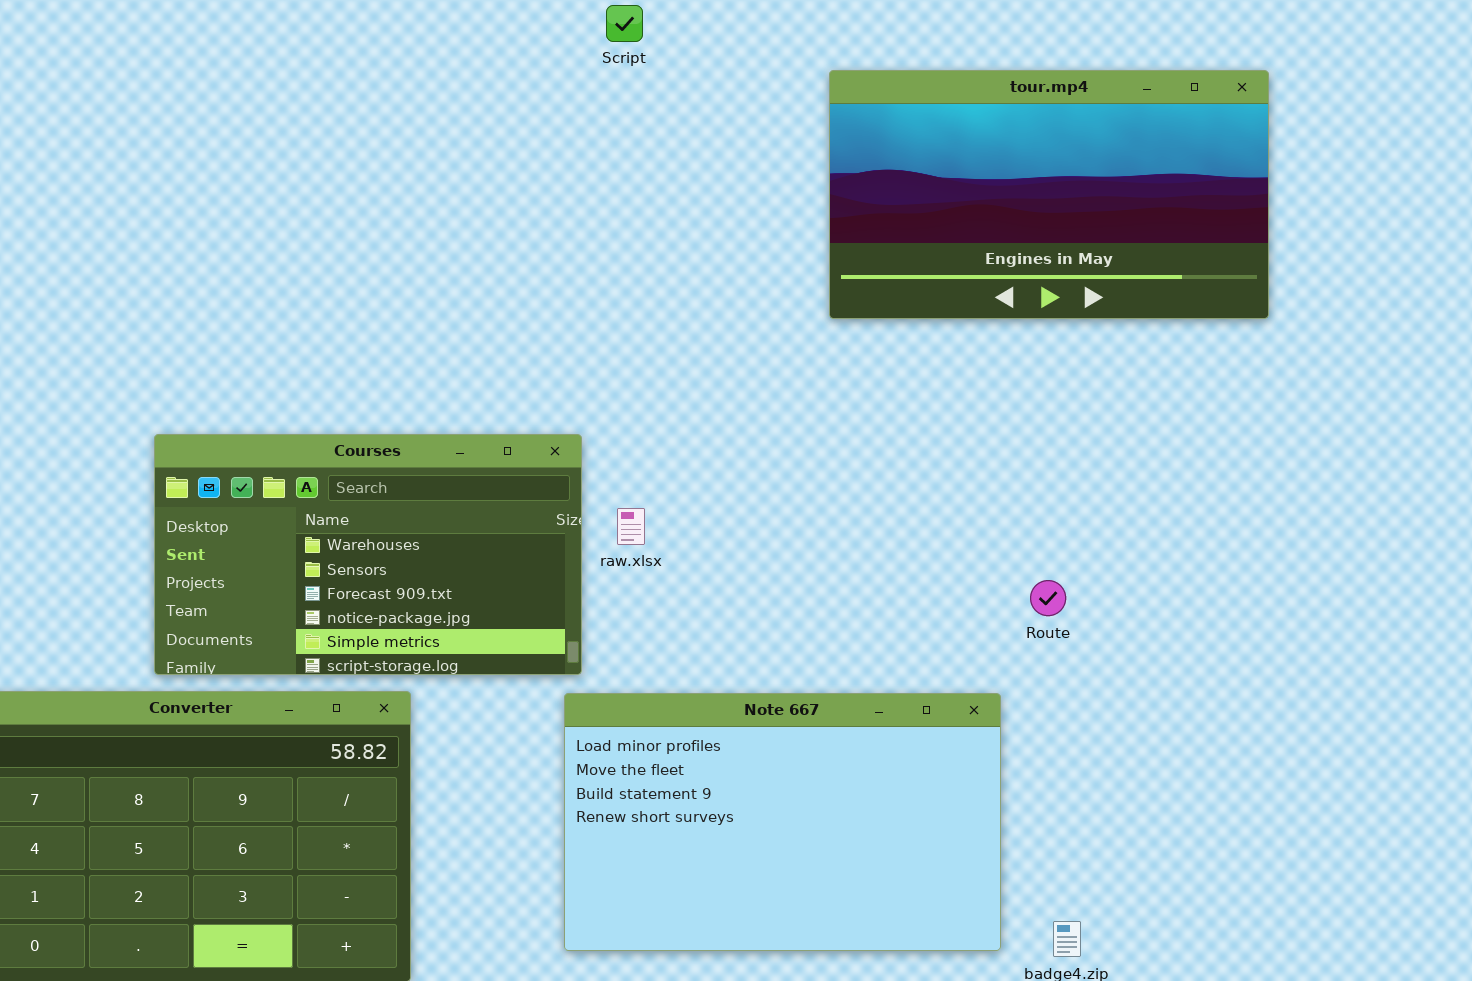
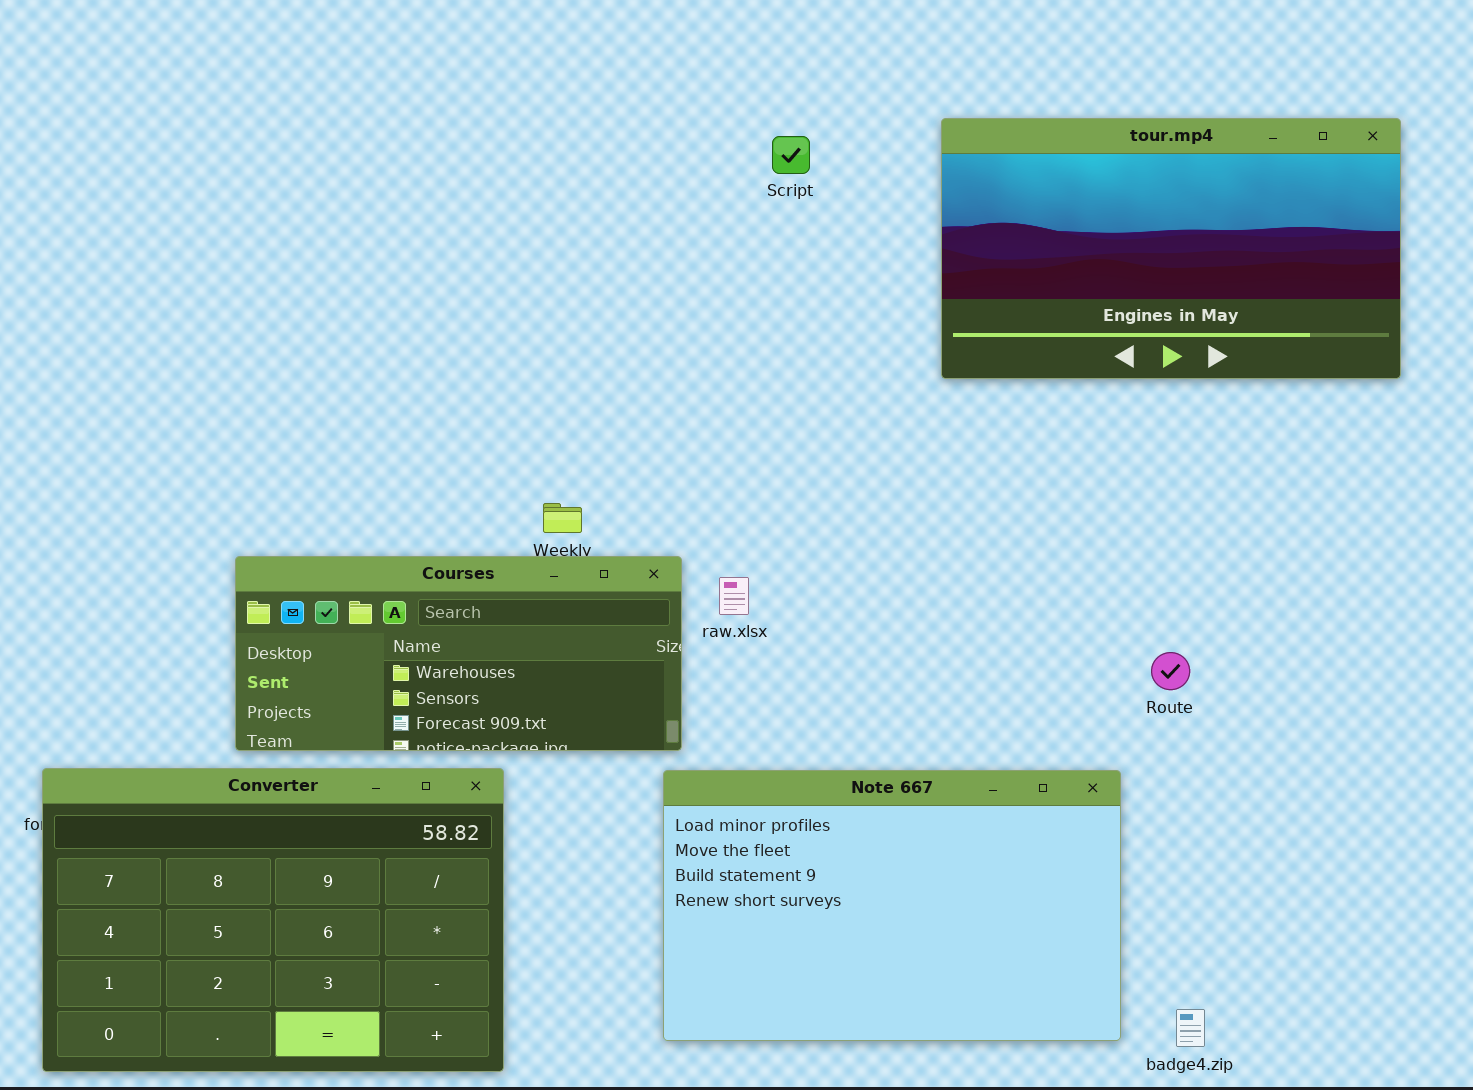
Script: [606,5,643,42] -> [772,136,810,174], moved
Courses: [154,434,582,675] -> [235,556,682,751], resized

